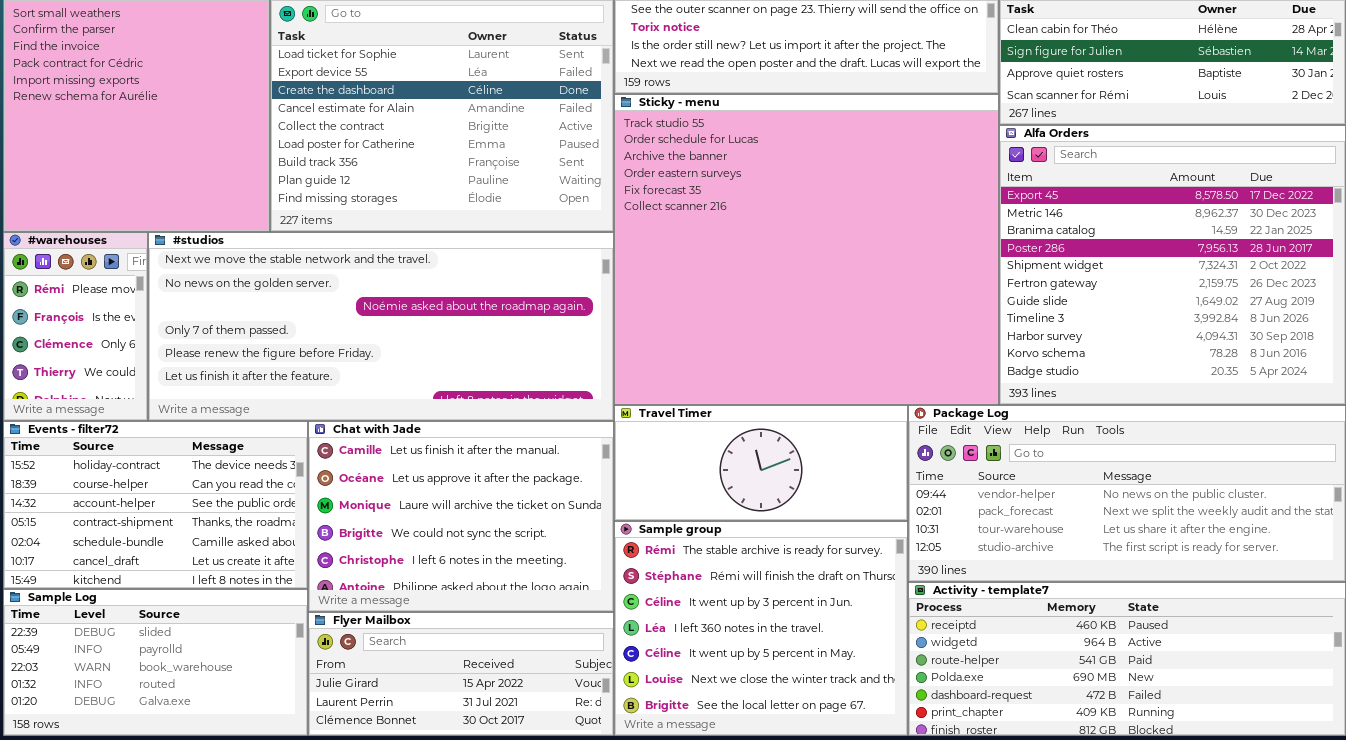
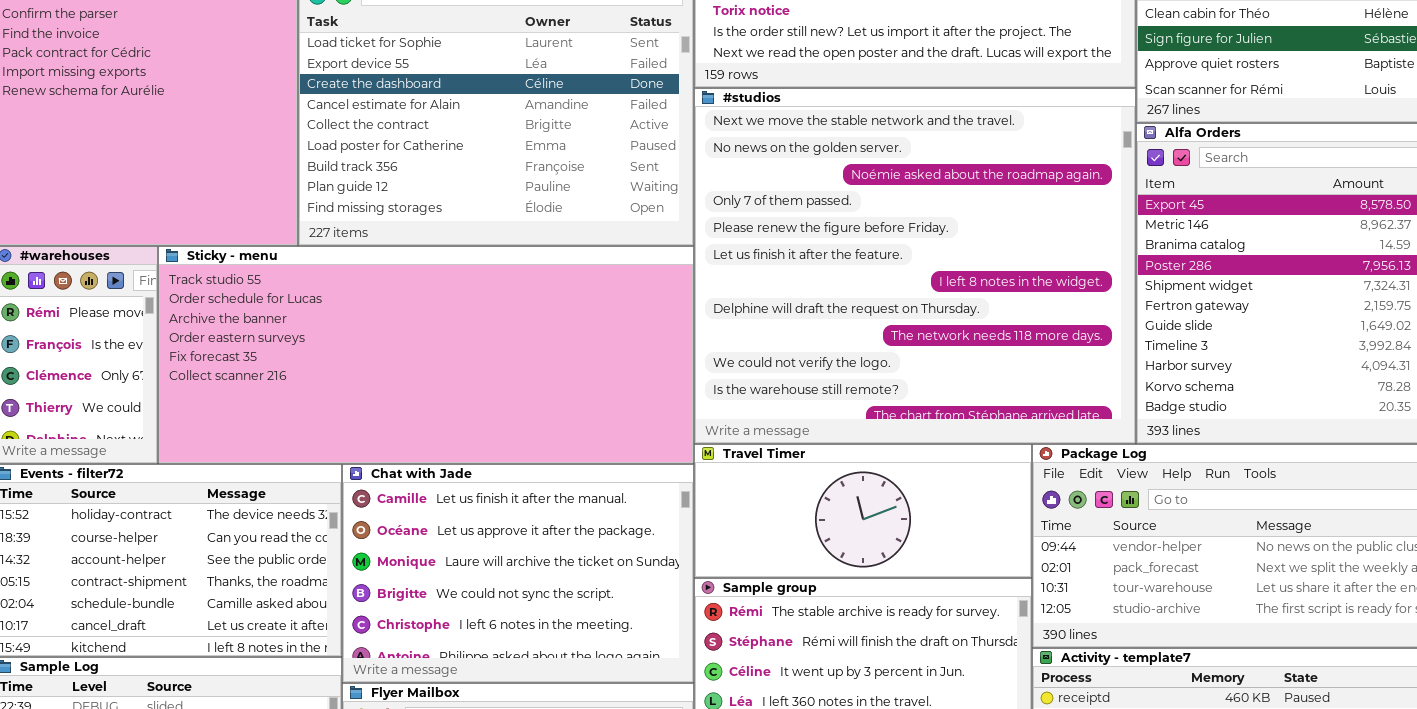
Sticky - menu: [614,94,999,405] -> [158,246,694,464], moved, resized
#studios: [148,232,614,421] -> [694,88,1136,444], moved, resized

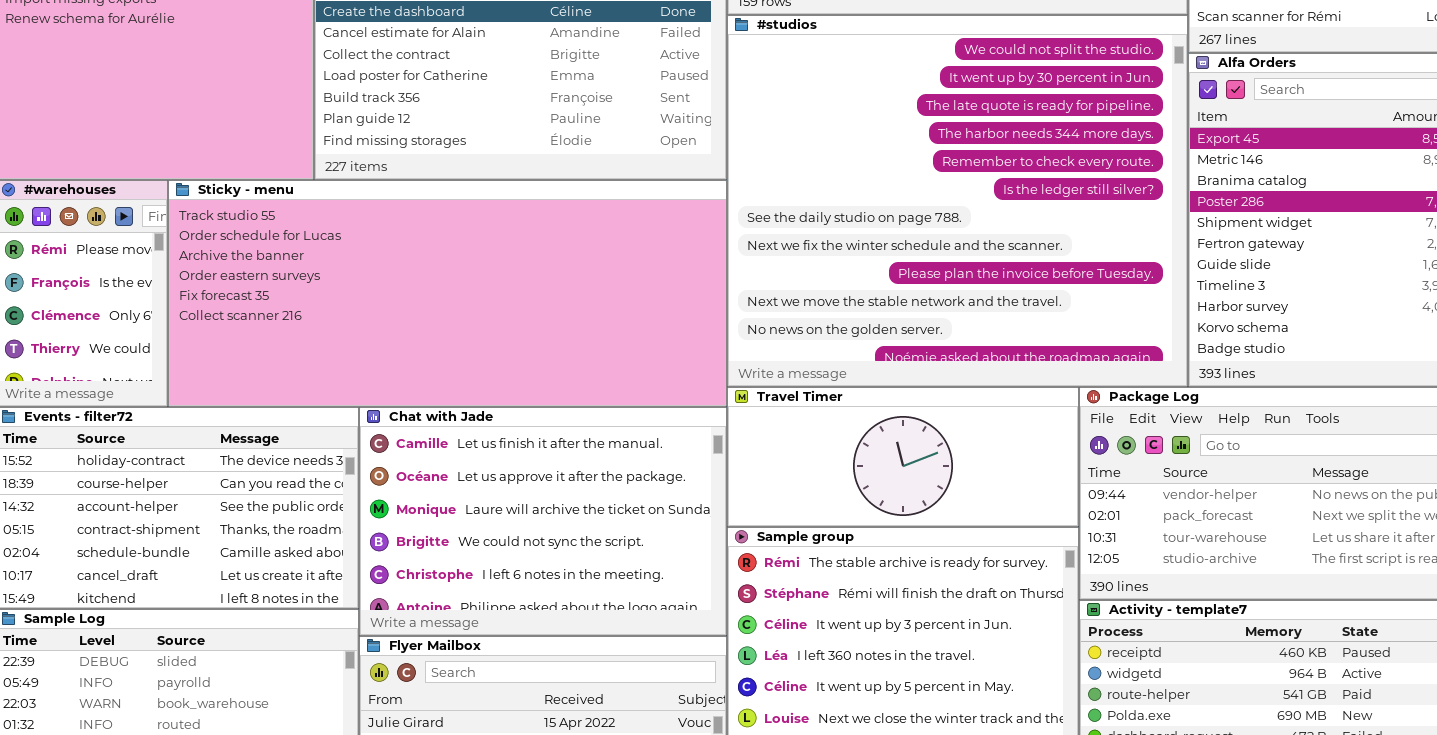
#studios: [694,88,1136,444] -> [727,15,1188,387], scrolled up 9 rows

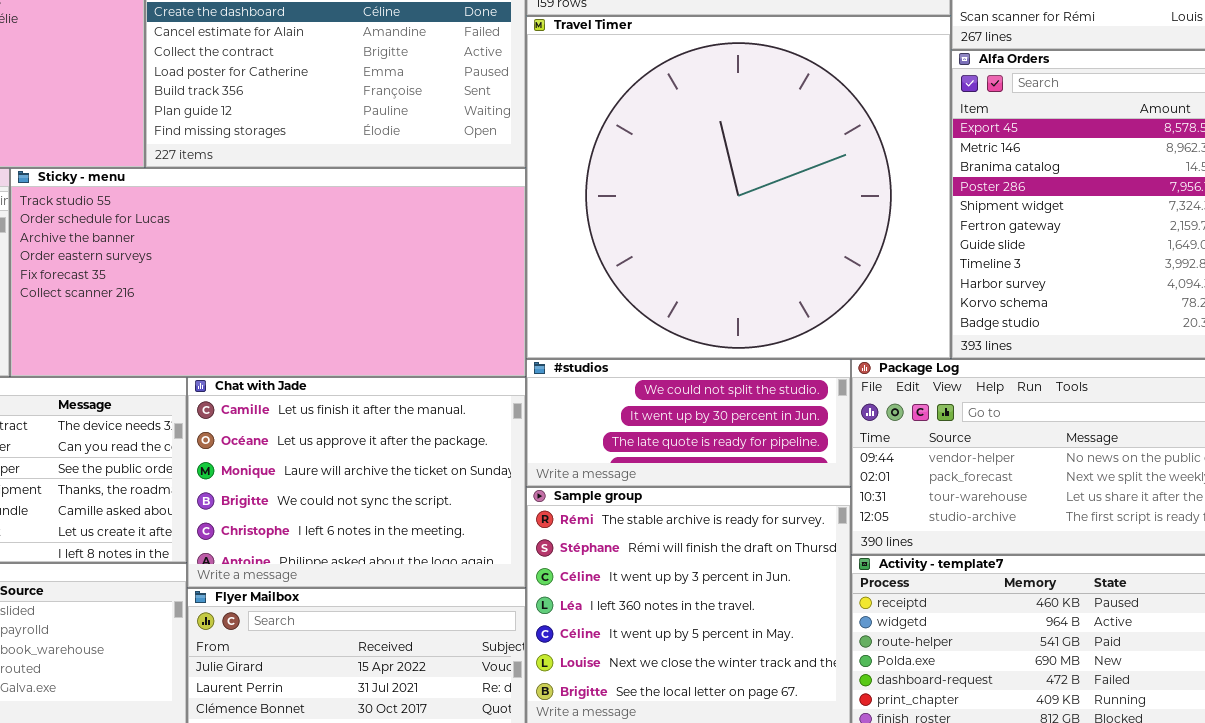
#studios: [727,15,1188,387] -> [526,359,851,487], moved, resized
Travel Timer: [727,387,1079,527] -> [526,16,951,359], moved, resized

